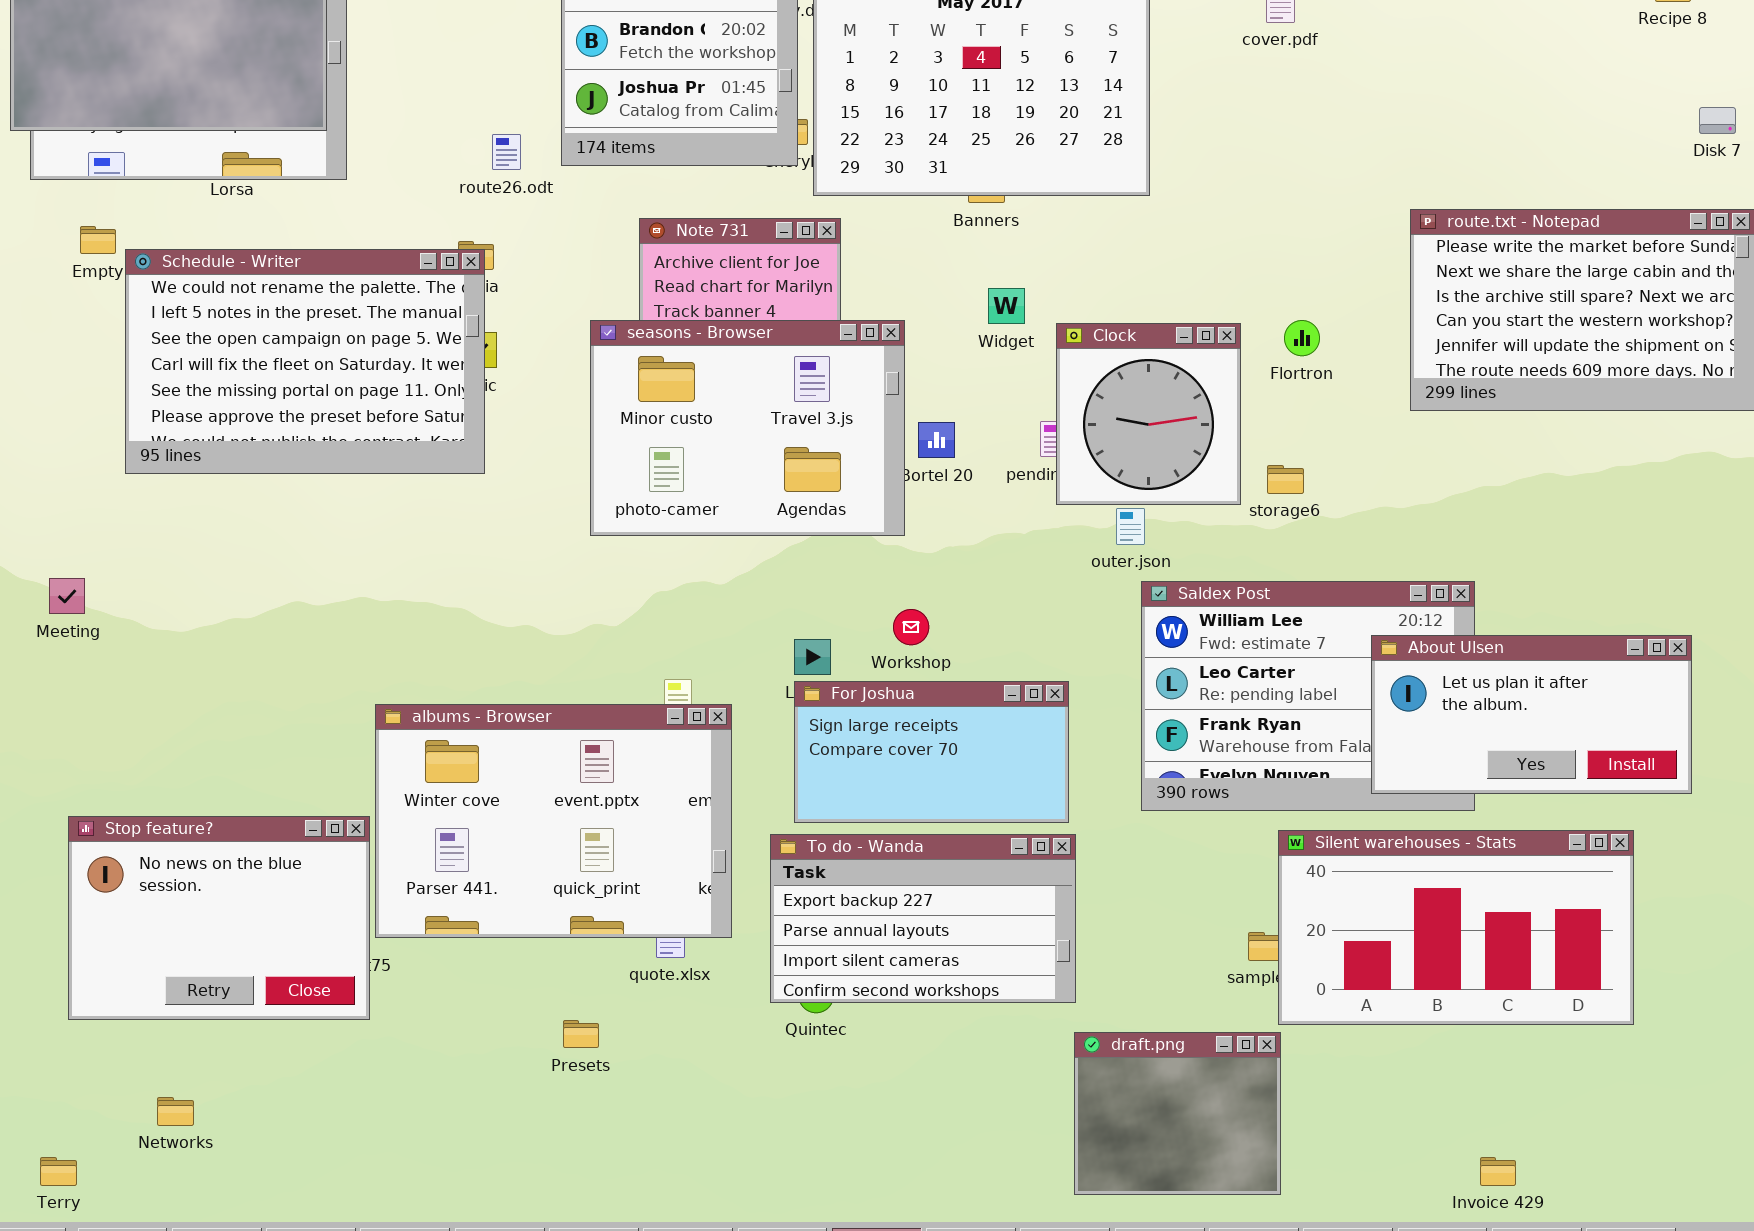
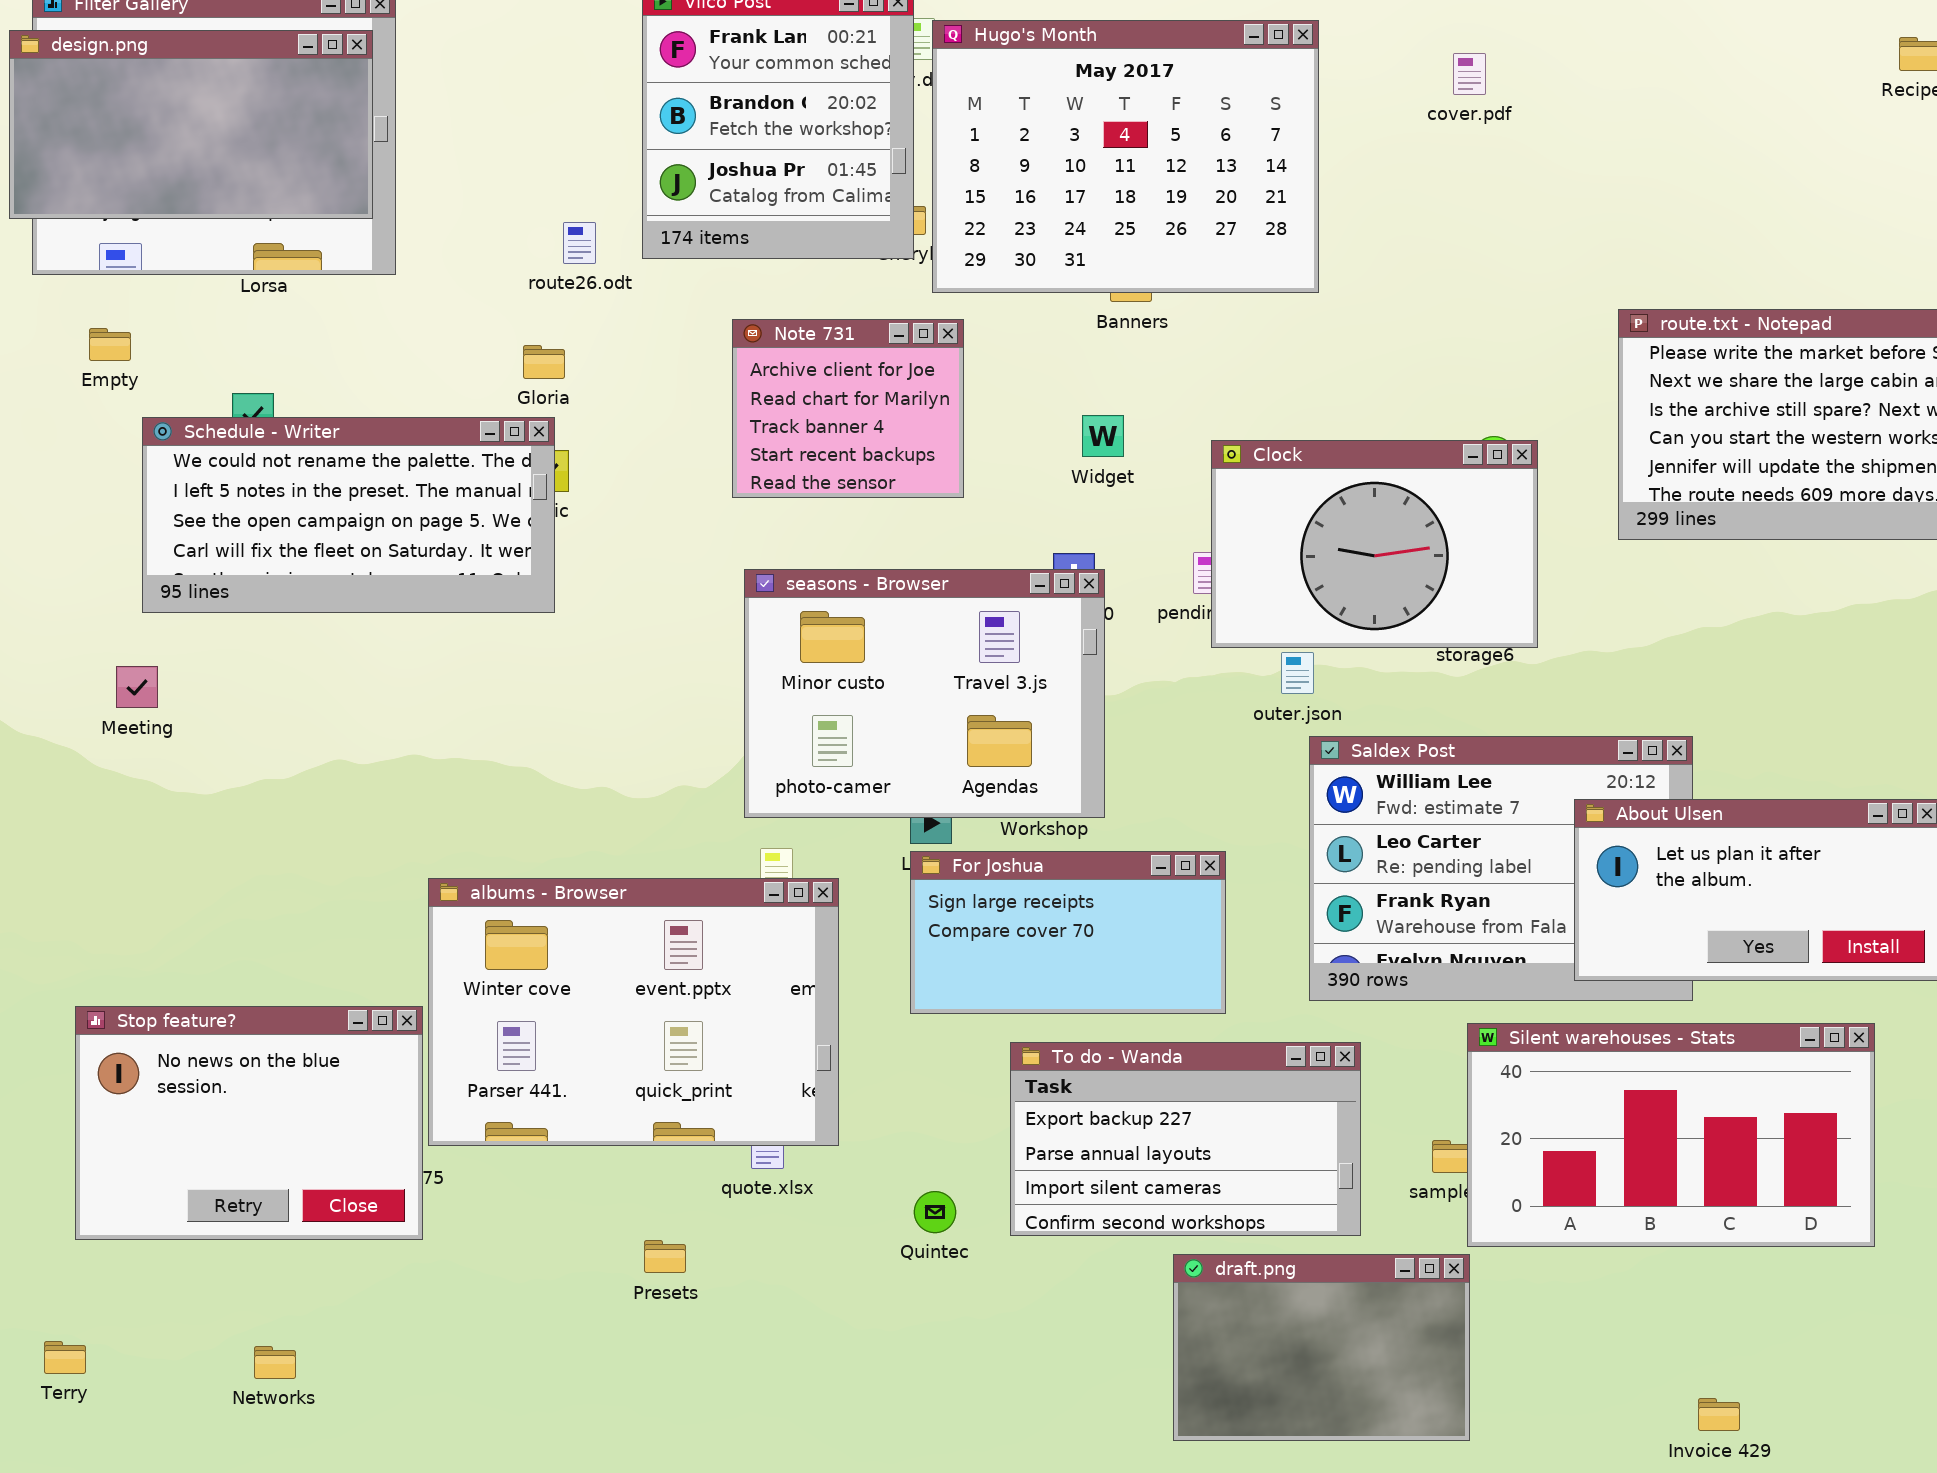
Schedule - Writer: [125,249,485,474] -> [142,417,555,613], resized
Widget: [988,288,1025,324] -> [1082,415,1124,457], moved
seasons - Browser: [590,320,905,536] -> [744,569,1105,818], moved
Clock: [1056,323,1241,505] -> [1211,440,1538,648], resized
Meeting: [49,578,85,614] -> [116,666,158,708], moved
To do - Wanda: [770,834,1076,1003] -> [1010,1042,1361,1236], moved
draft.png: [1074,1032,1281,1195] -> [1173,1254,1470,1441], resized
Networks: [157,1097,194,1126] -> [254,1346,296,1379], moved
Terry: [40,1157,77,1186] -> [44,1341,86,1374], moved

